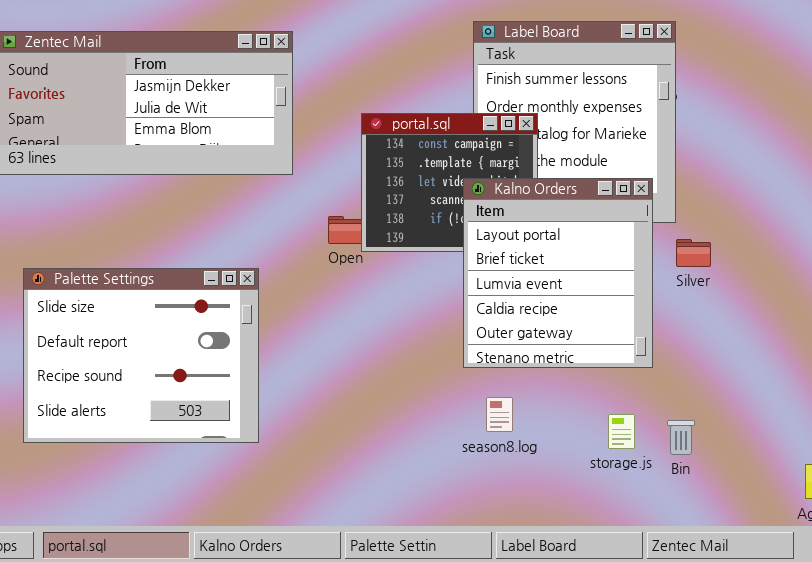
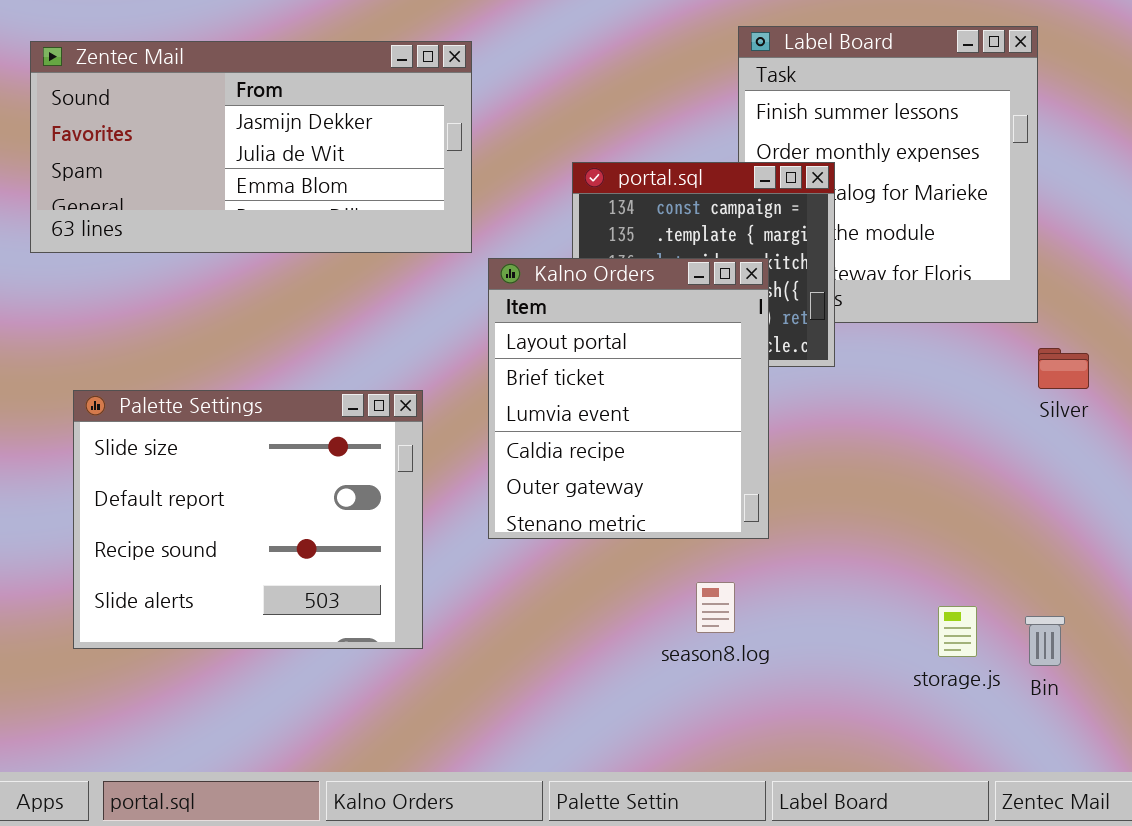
Kalno Orders: [463,178,653,368] -> [488,258,769,539], moved
season8.log: [486,397,513,432] -> [696,582,735,633], moved

